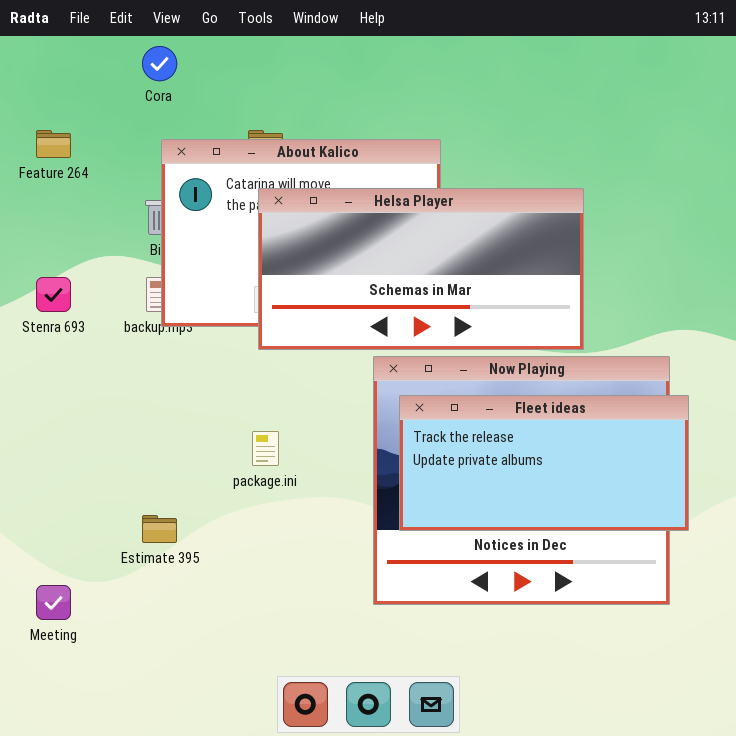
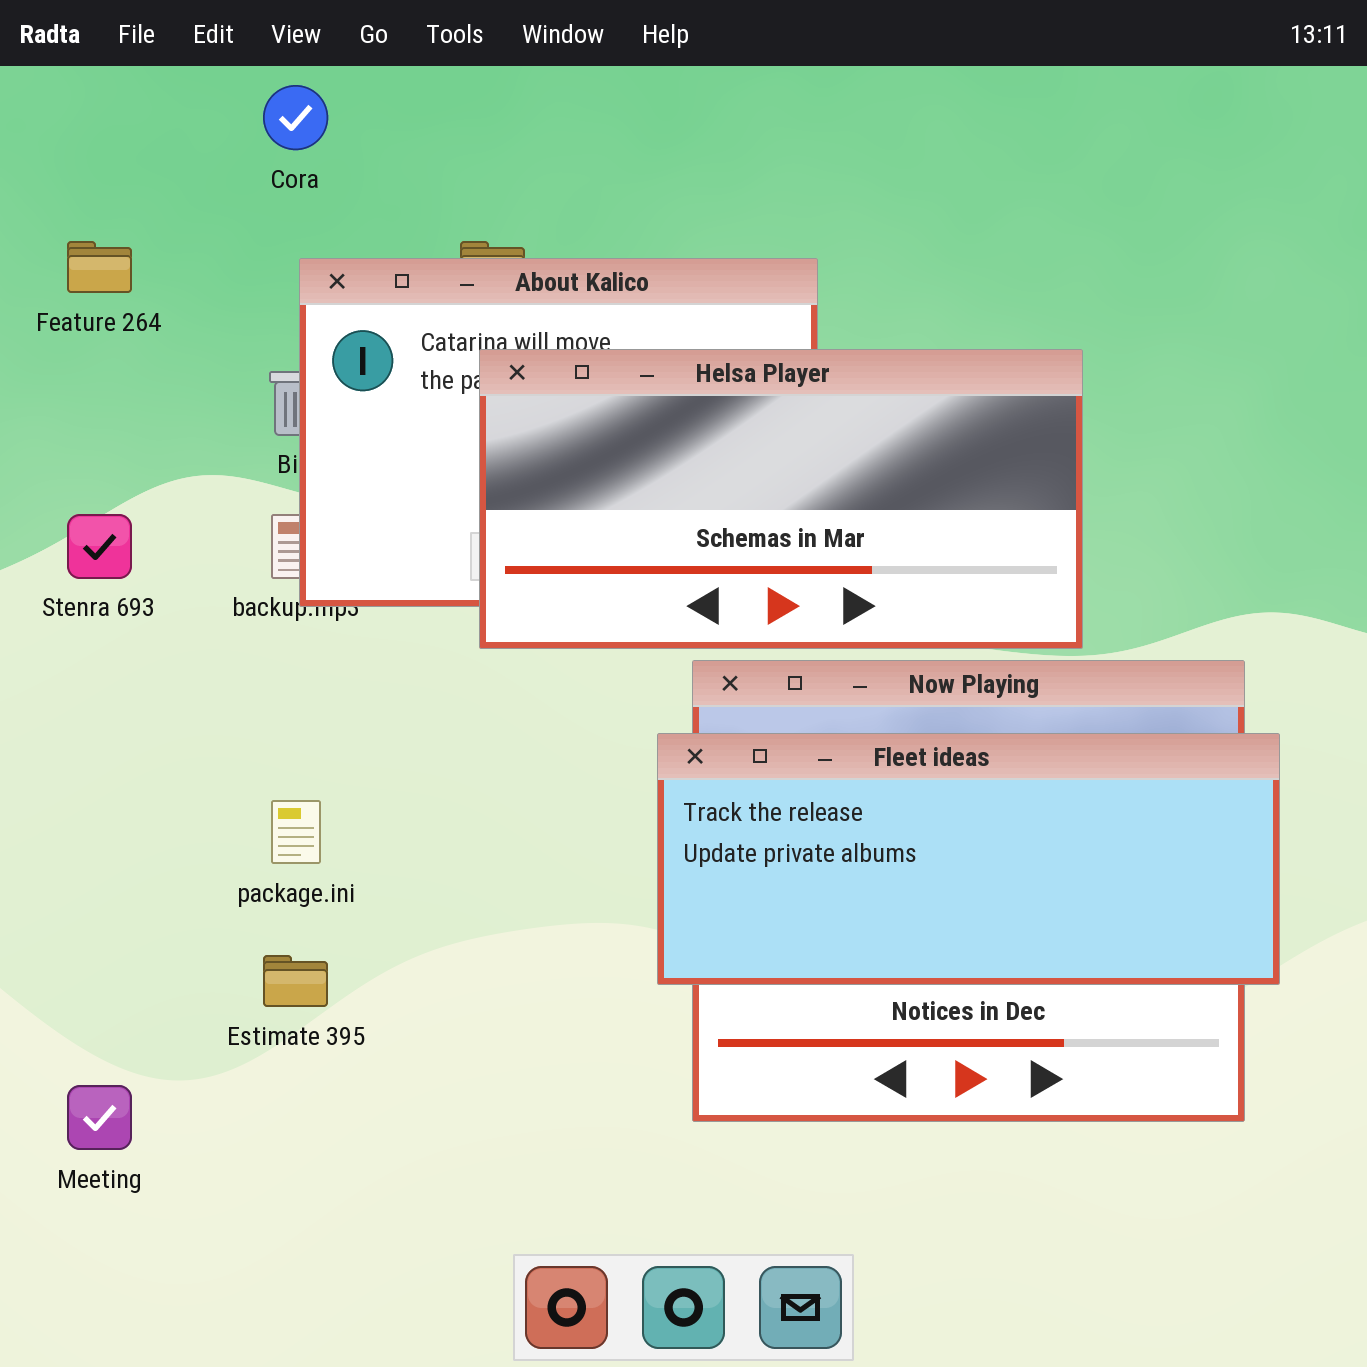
Fleet ideas: [399,395,689,531] -> [657,733,1280,985], resized
package.ini: [252,431,279,466] -> [271,800,321,864], moved

